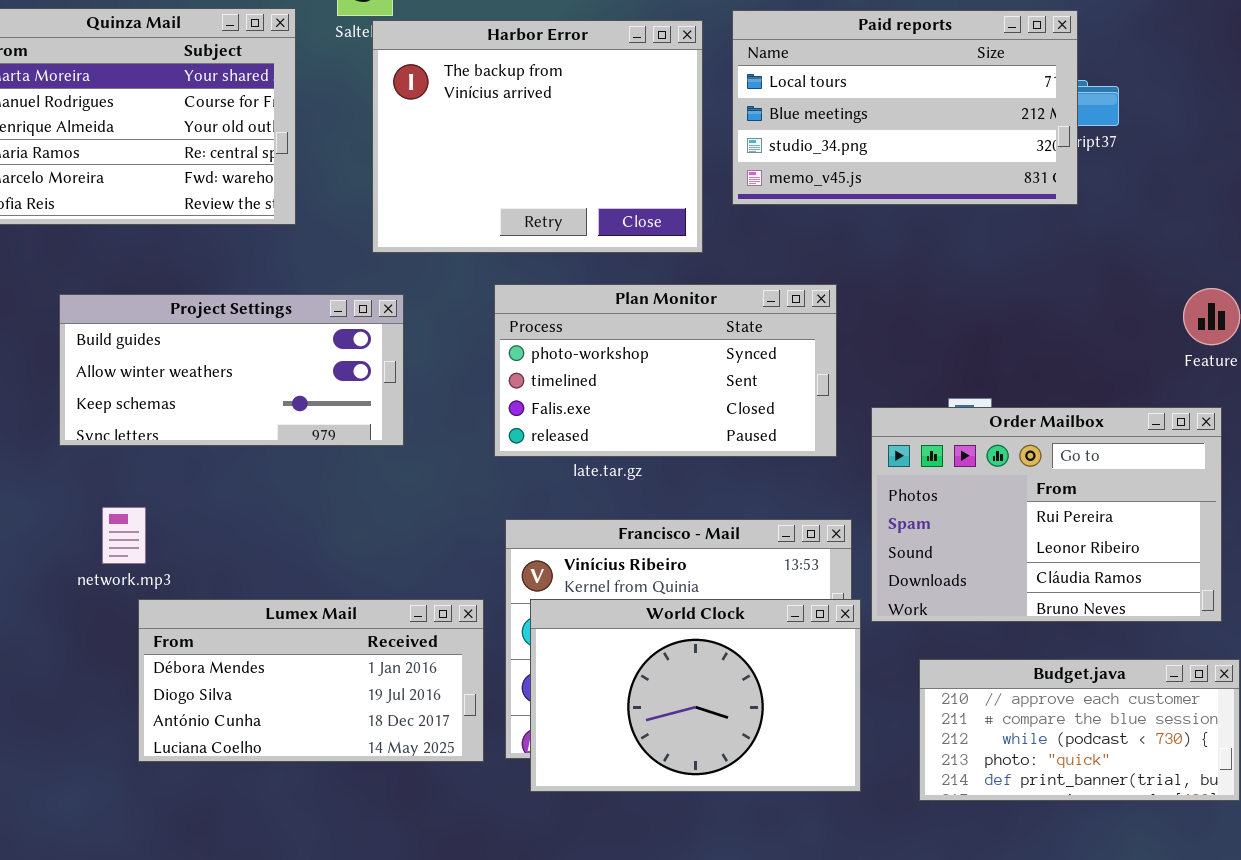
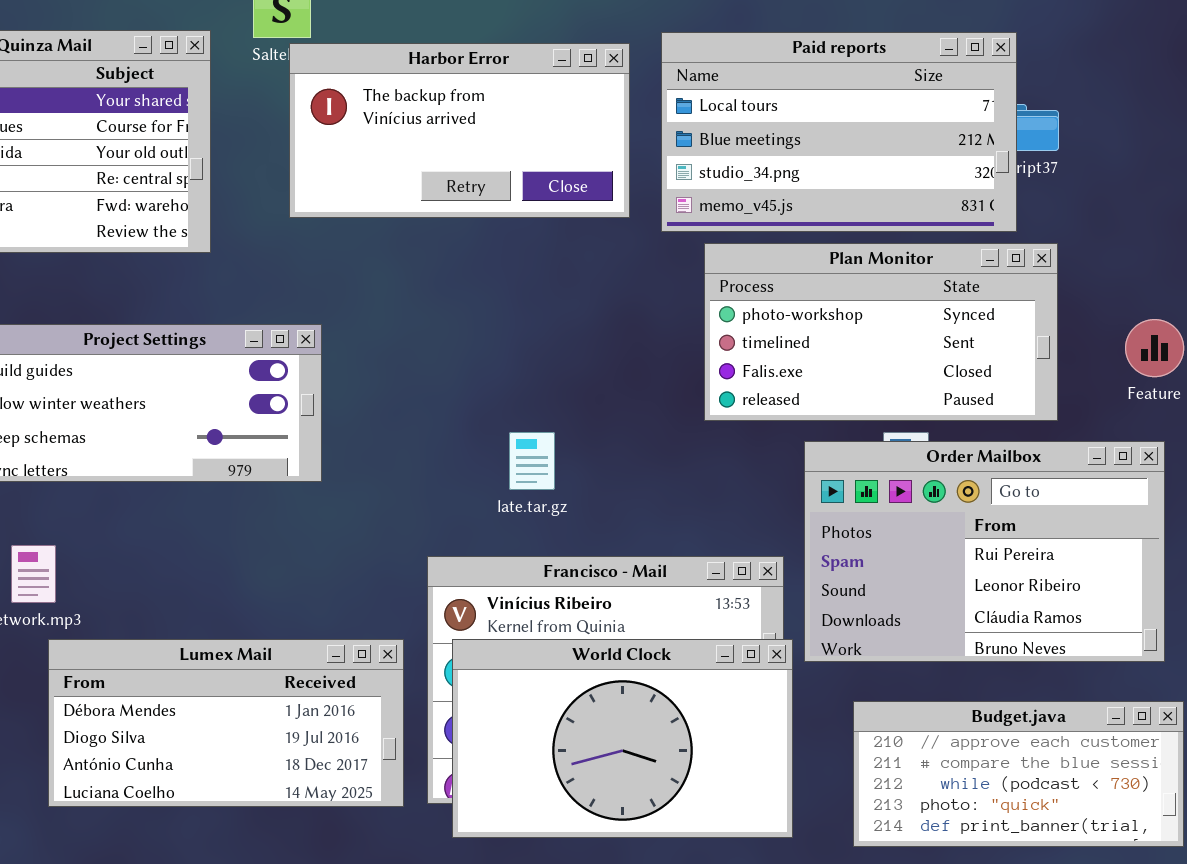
Harbor Error: [372,20,703,253] -> [289,43,630,218], resized
Plan Monitor: [494,284,837,457] -> [704,243,1058,421], moved

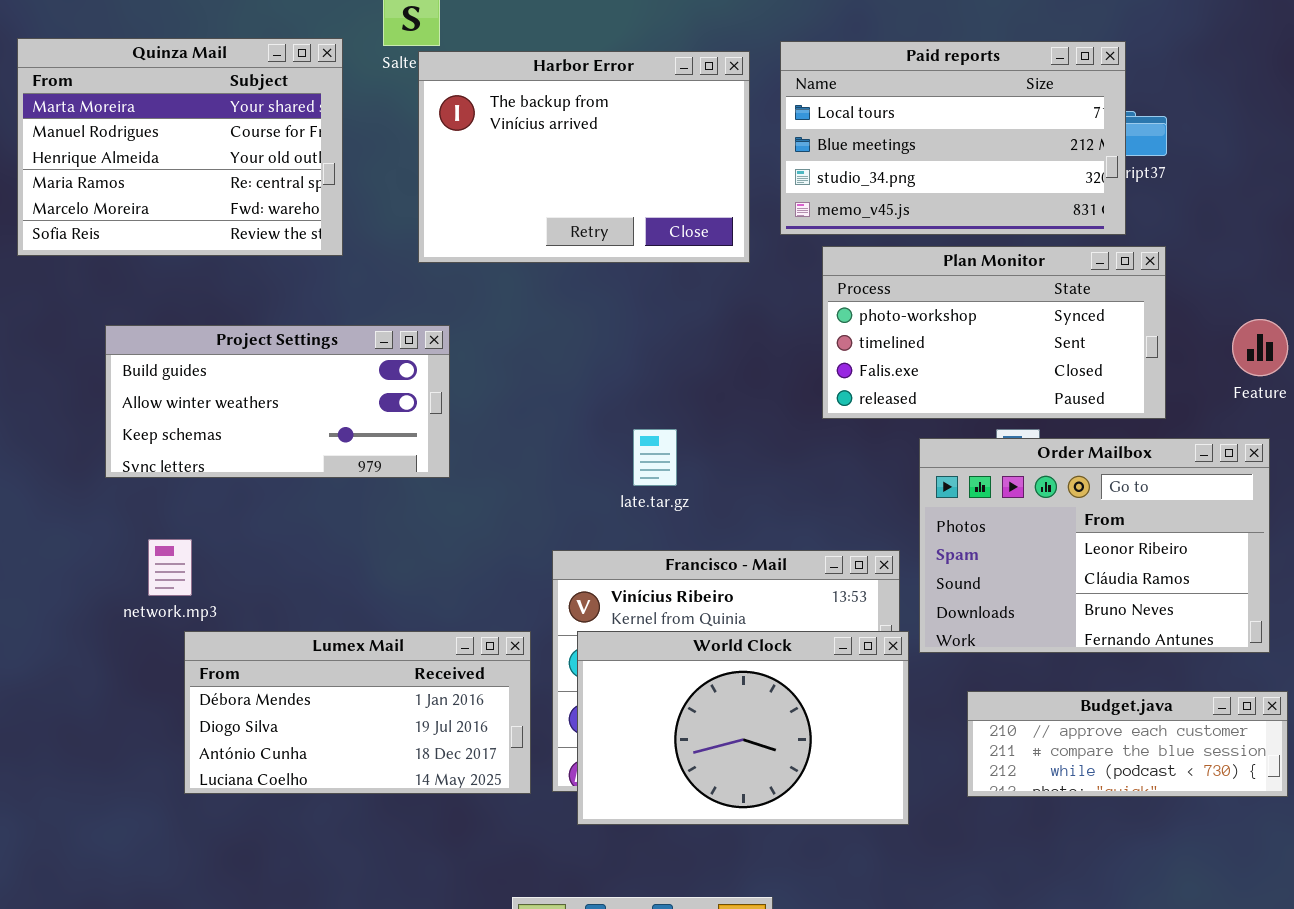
Harbor Error: [289,43,630,218] -> [418,51,750,263], resized
Order Mailbox: [804,441,1165,662] -> [919,438,1270,653], scrolled down 1 row
Budget.java: [853,701,1184,847] -> [967,691,1288,797], resized

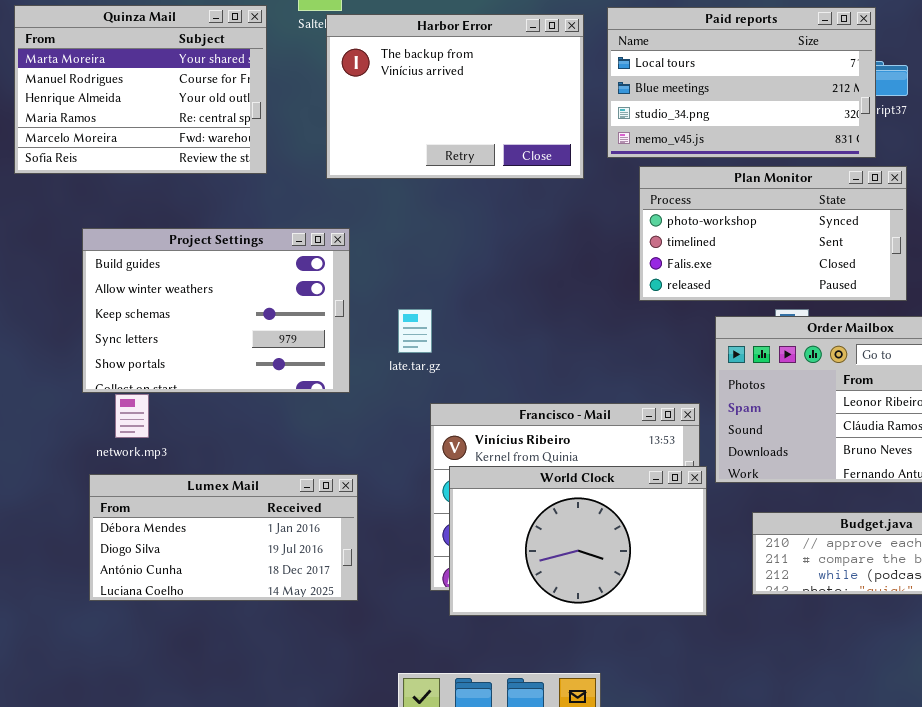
Project Settings: [105,325,450,478] -> [82,228,350,393], resized
late.tar.gz: [633,429,677,486] -> [398,309,432,353], moved
Lumex Mail: [184,631,531,794] -> [89,474,358,601], moved

